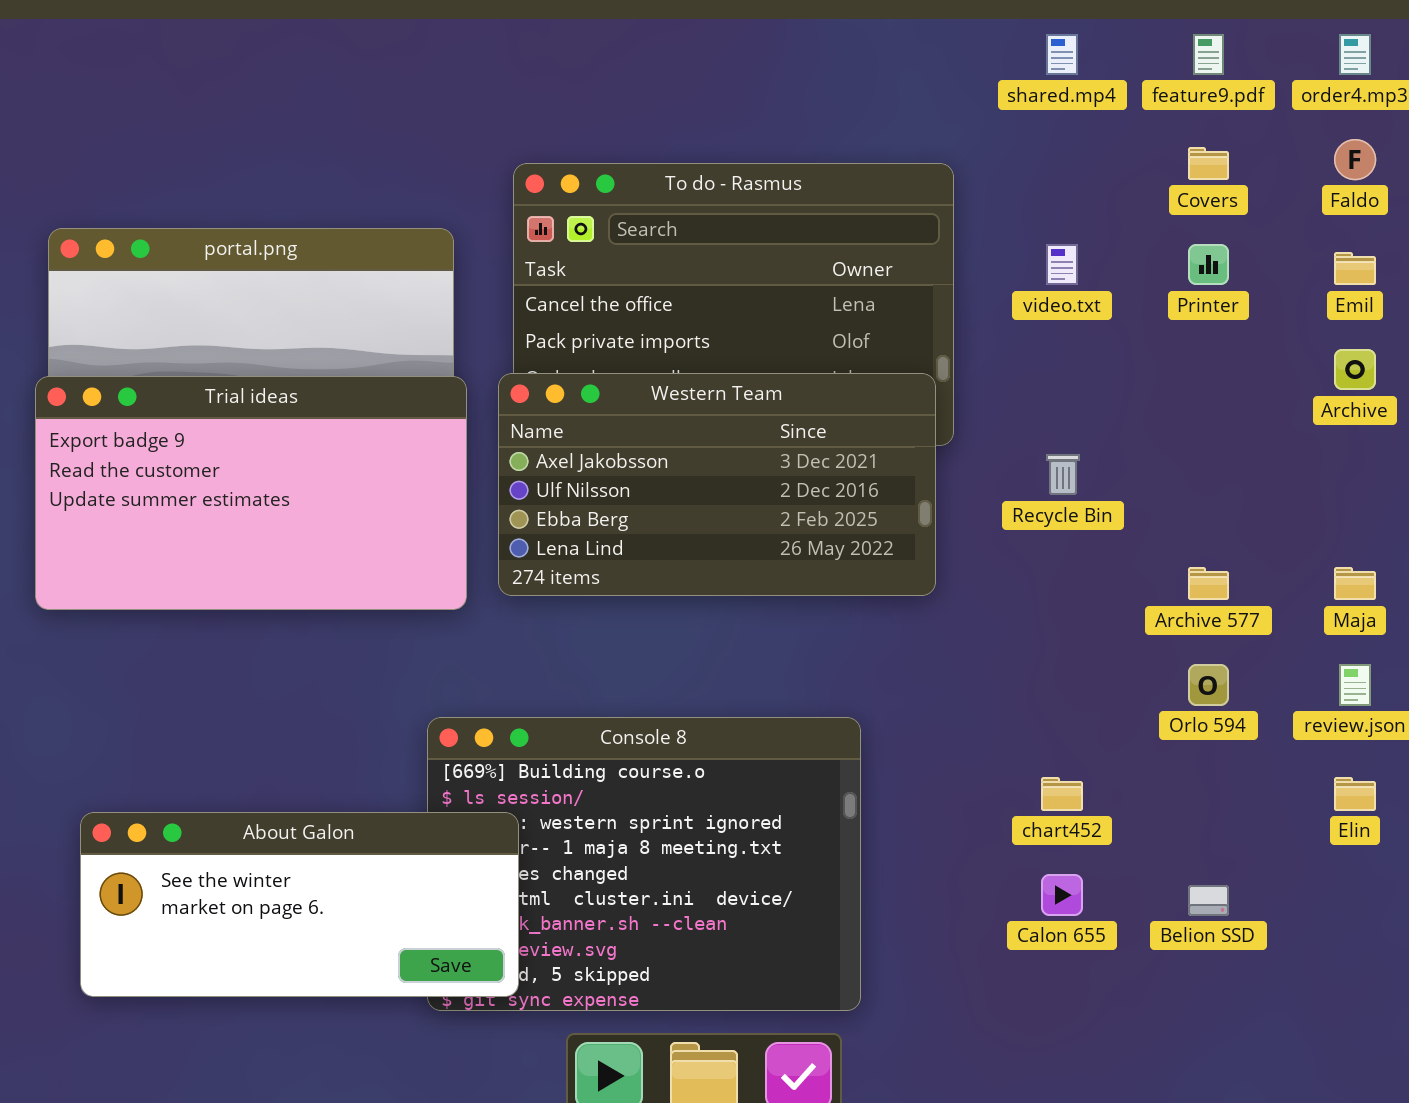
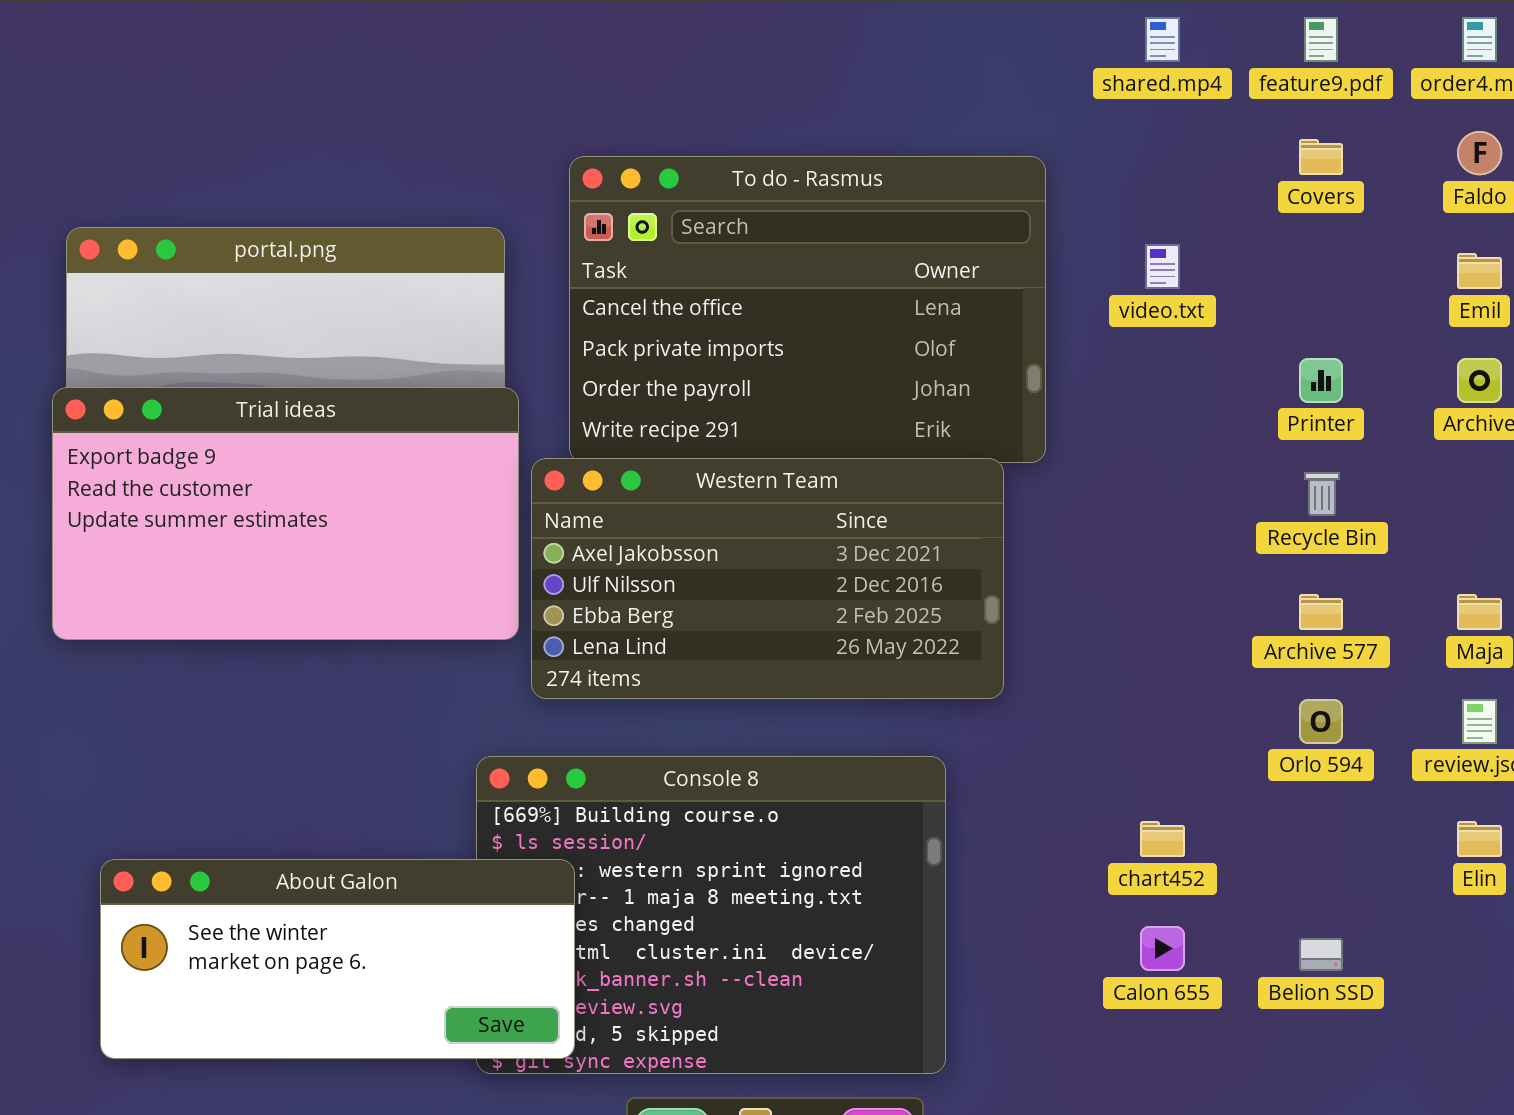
Printer: [1188,244,1229,285] -> [1299,358,1343,403], moved
Western Team: [498,373,936,596] -> [531,458,1004,699], moved
Recycle Bin: [1046,454,1080,495] -> [1304,472,1340,516], moved

